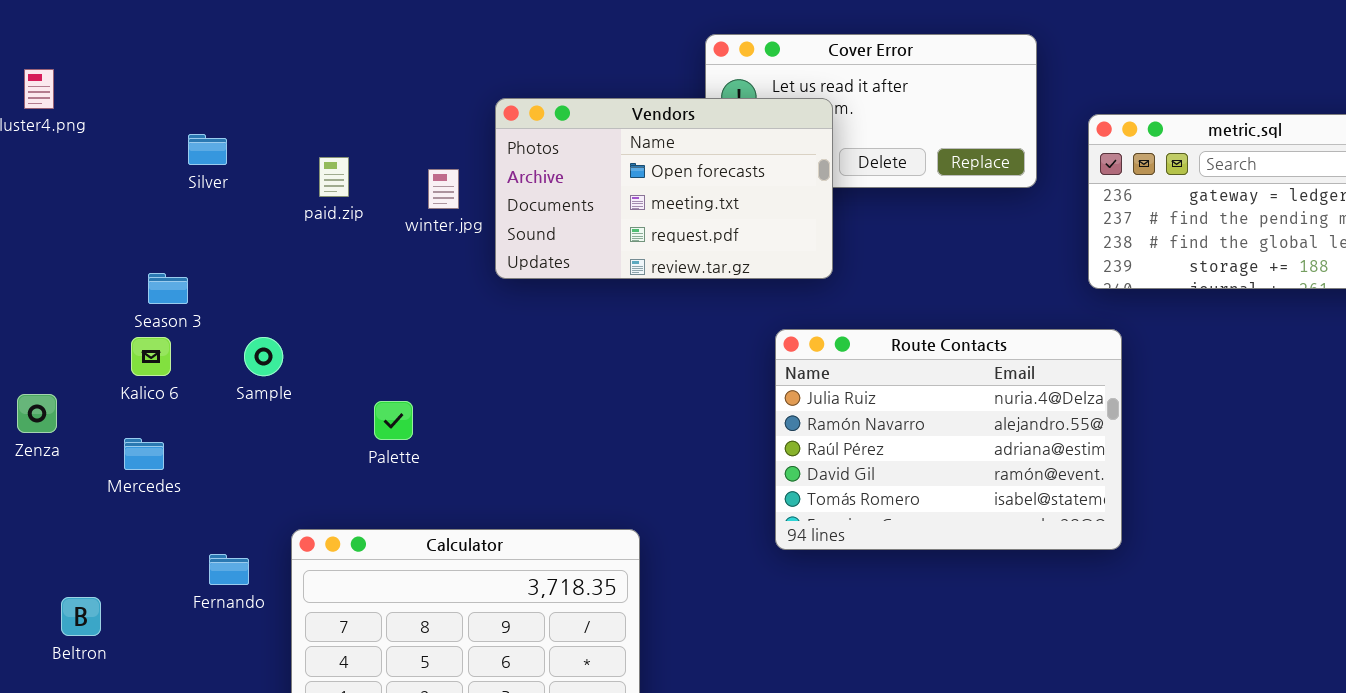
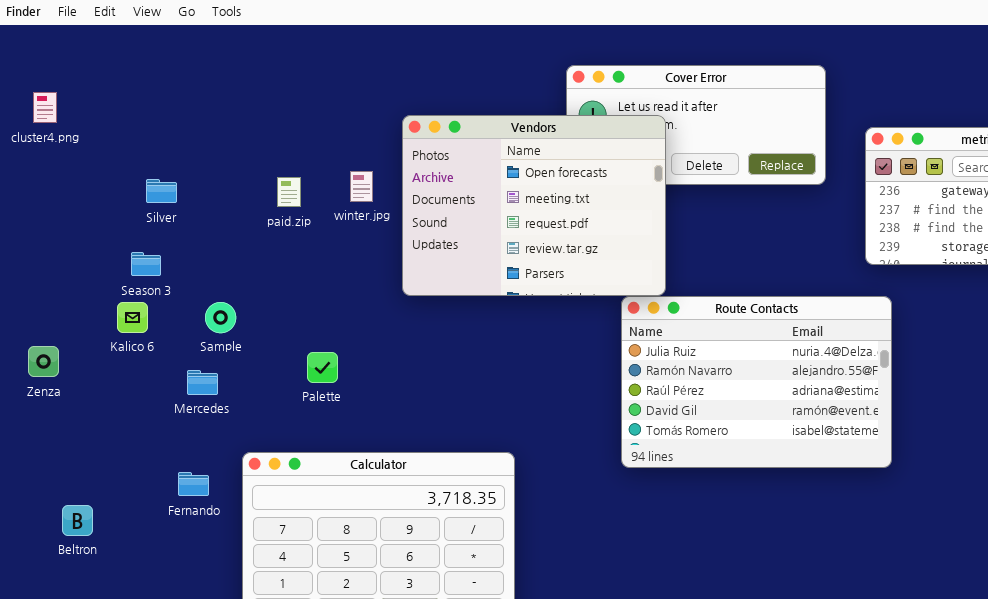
Vendors: [495,98,833,279] -> [402,115,666,296], resized
Silver: [188,134,227,165] -> [146,179,177,203], moved
paid.zip: [319,157,349,197] -> [277,177,301,207], moved
Mercedes: [124,438,164,470] -> [187,370,218,395], moved

